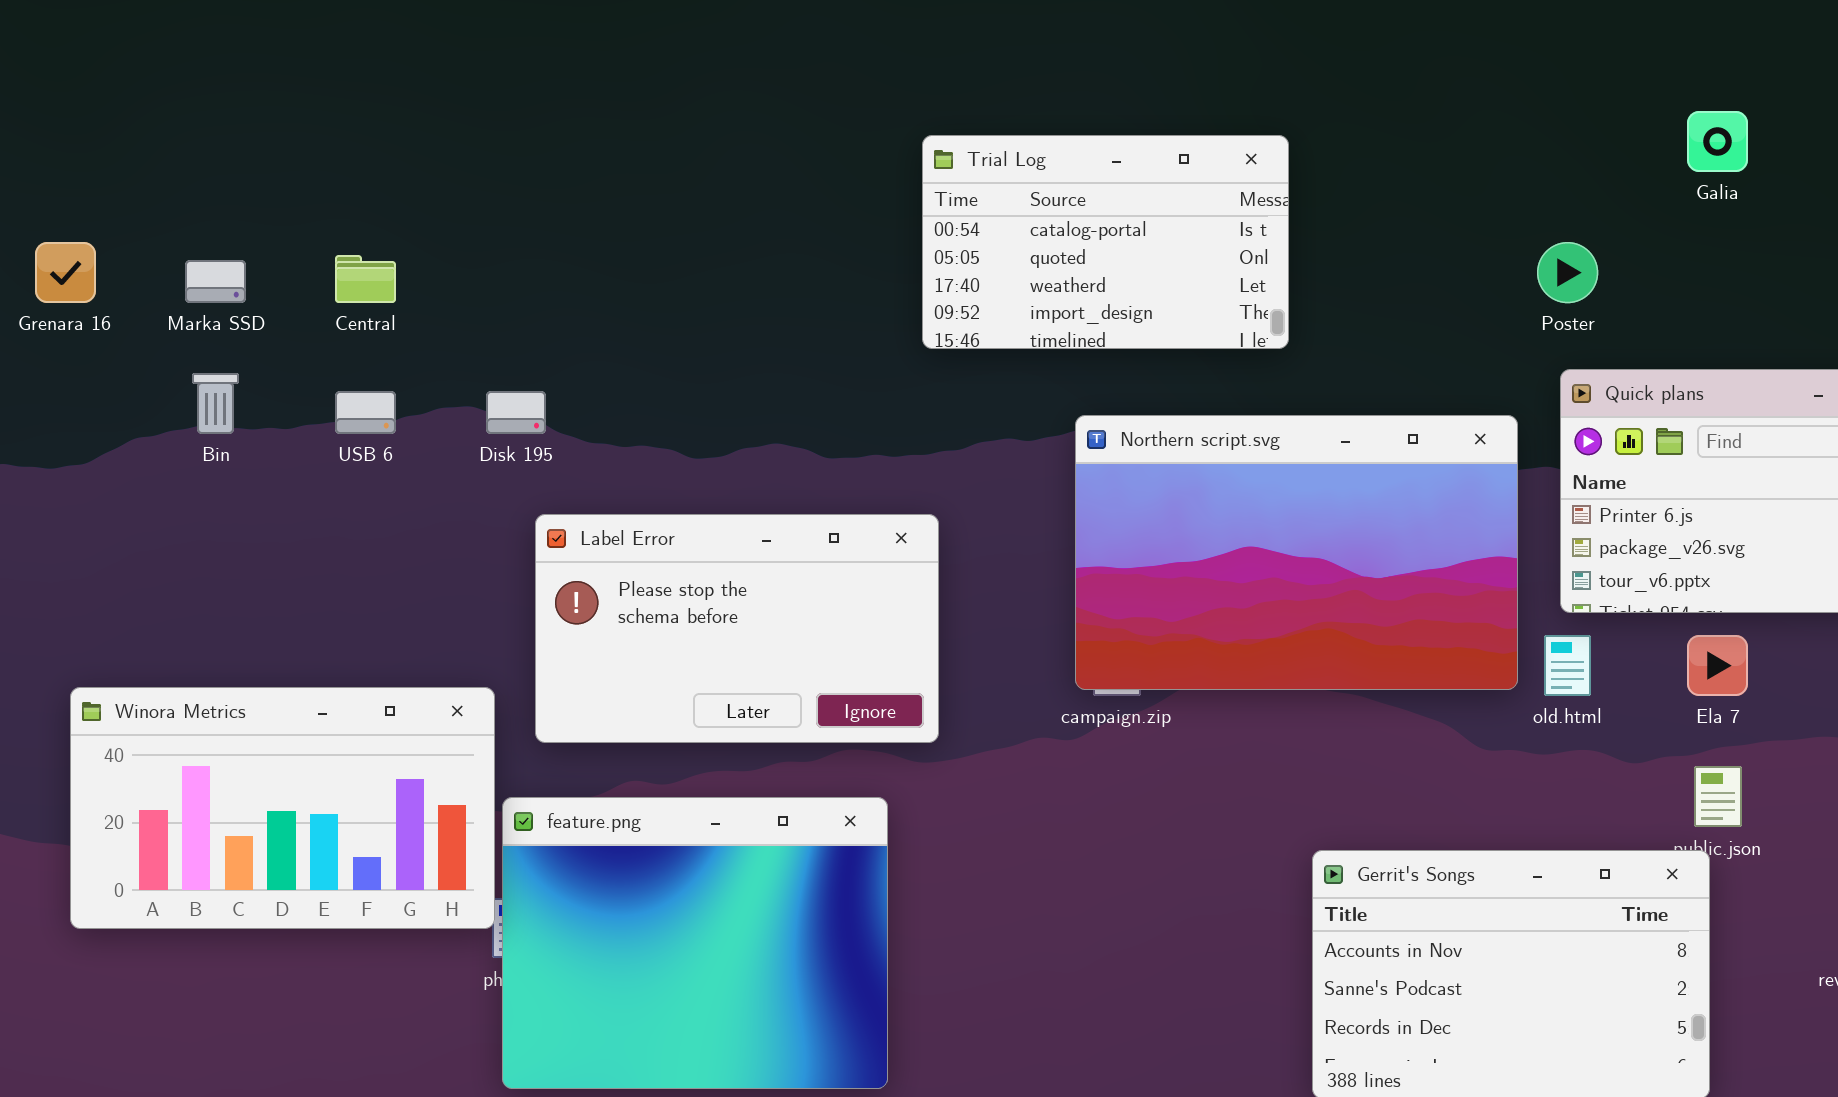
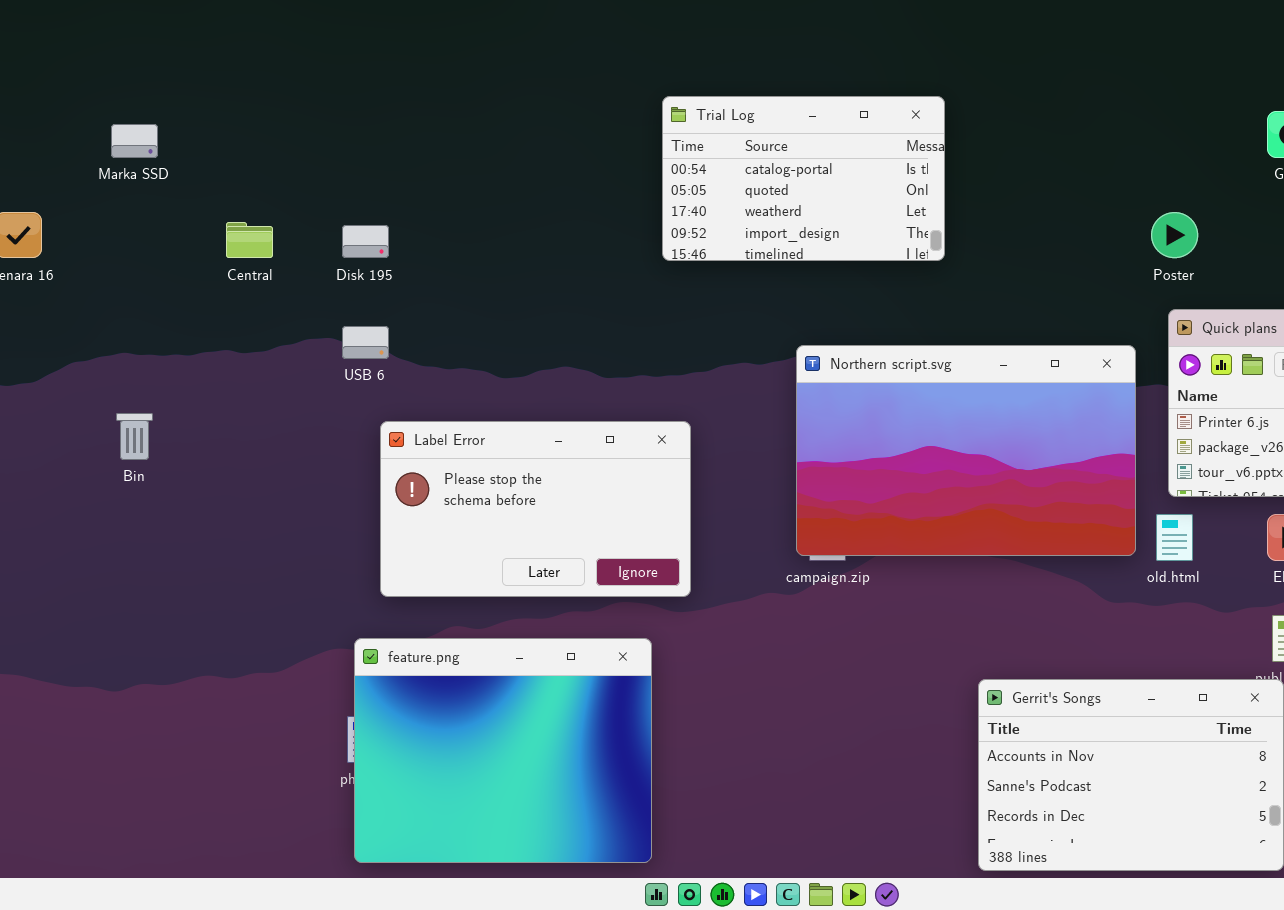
Trial Log: [922,135,1289,349] -> [662,96,945,261], moved
Marka SSD: [185,260,246,303] -> [111,124,158,158], moved
Bin: [192,373,239,434] -> [116,413,153,460], moved
USB 6: [335,391,396,434] -> [342,326,389,359], moved
Disk 195: [486,391,546,434] -> [342,225,389,258], moved
Winora Metrics: [70,687,495,929] -> none, closed

